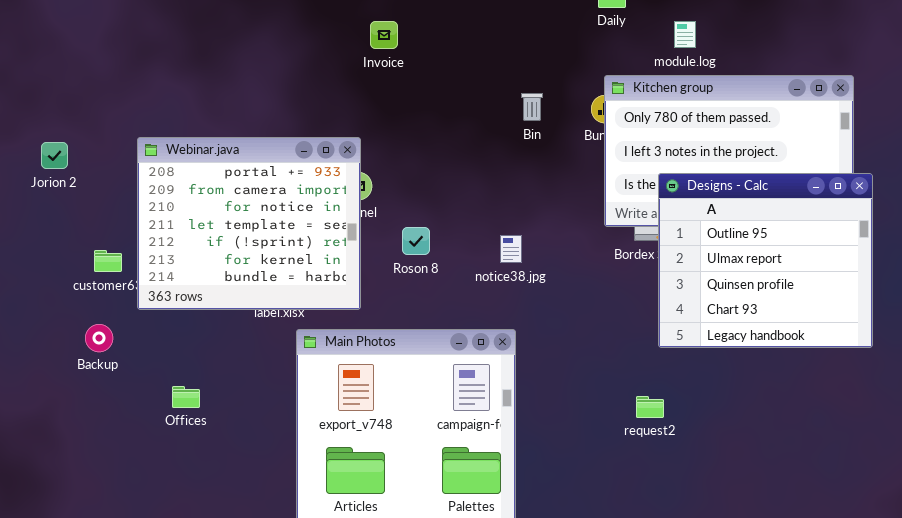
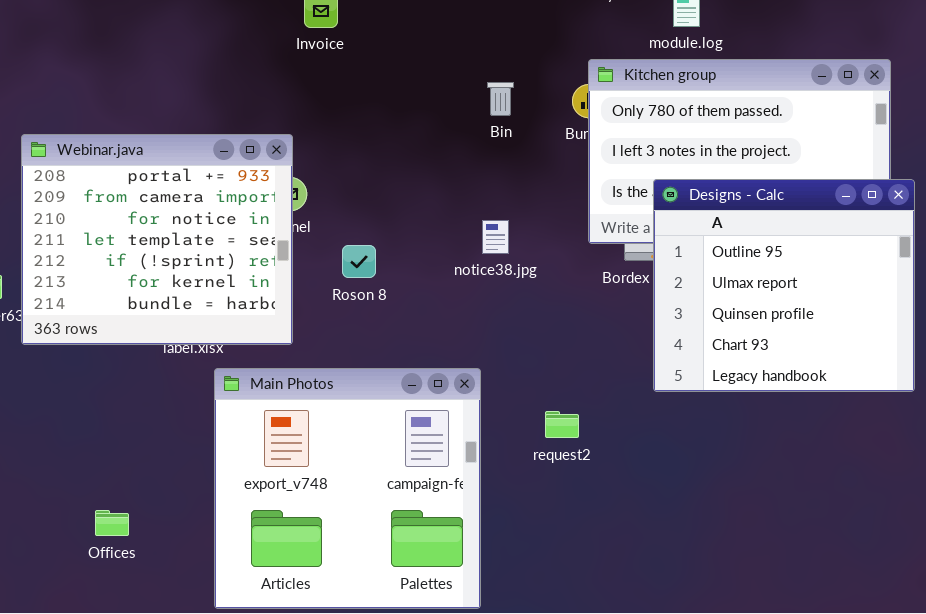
notice38.jpg: [500,235,522,263] -> [482,220,509,254], moved
Offices: [172,386,200,408] -> [95,510,129,536], moved
request2: [636,396,664,418] -> [545,411,579,438], moved

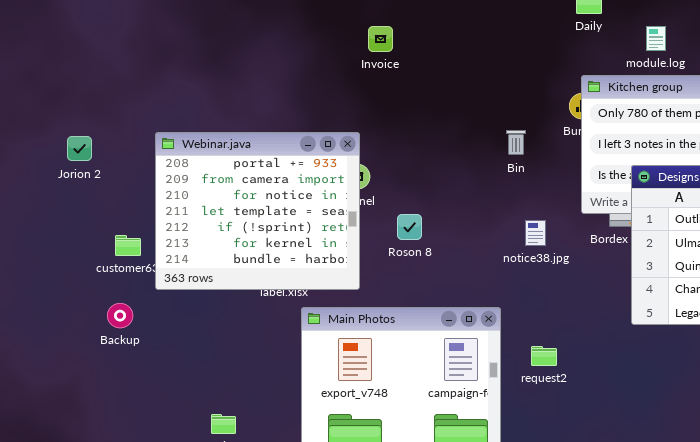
Bin: [487,82,514,116] -> [506,130,526,155], moved
notice38.jpg: [482,220,509,254] -> [525,220,546,246], moved
request2: [545,411,579,438] -> [531,346,557,366], moved

